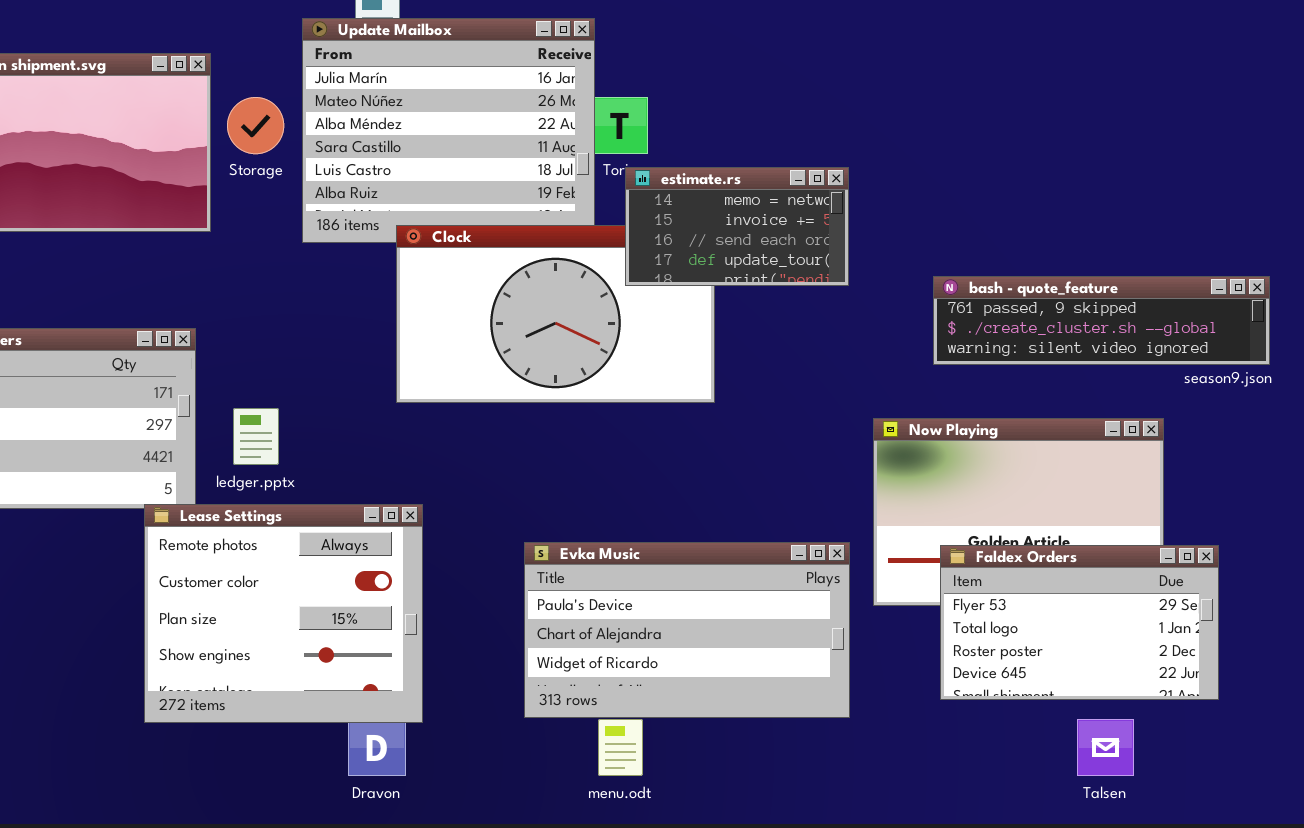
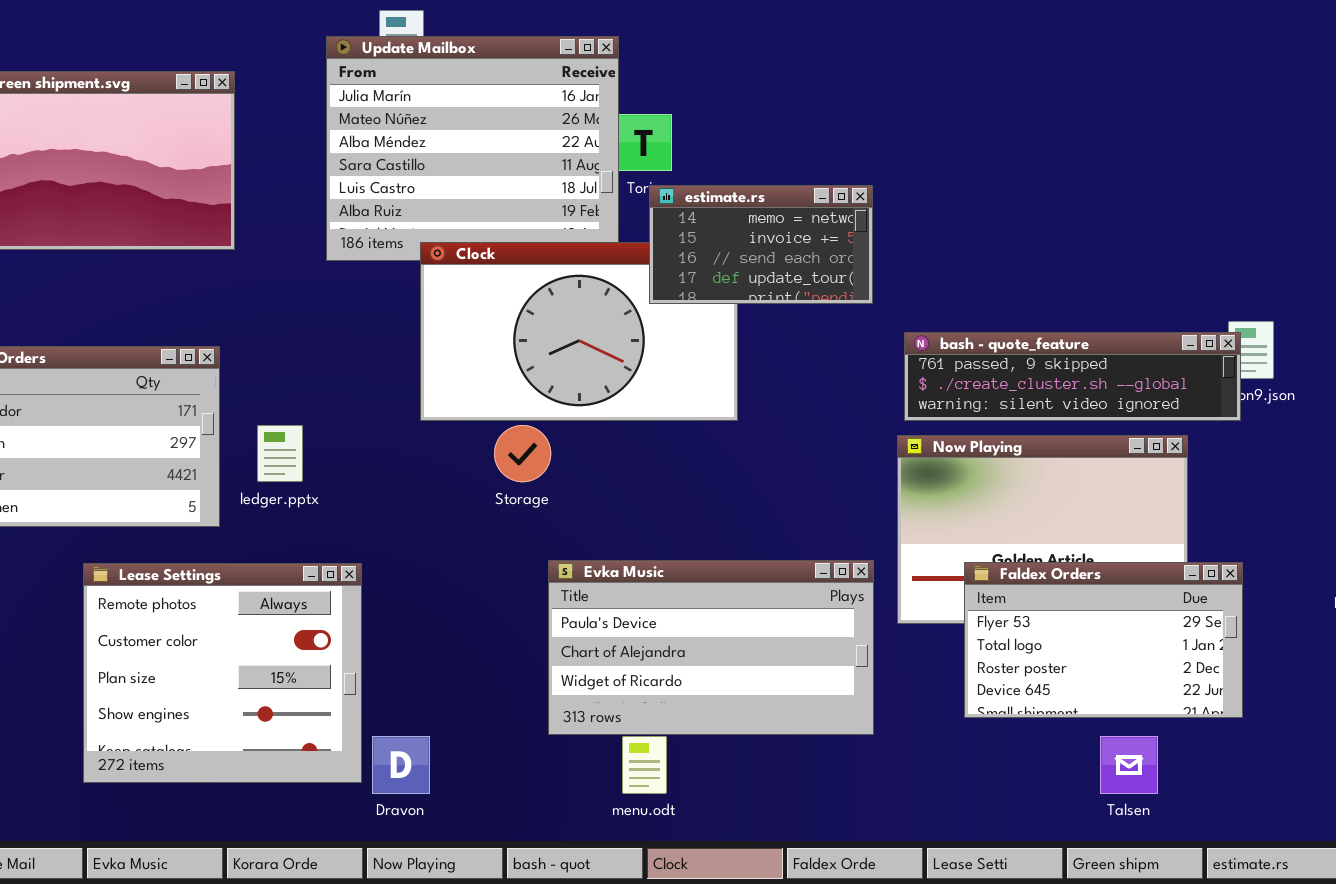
Storage: [227,97,284,154] -> [494,425,551,482], moved
bash - quote_feature: [933,276,1270,365] -> [904,332,1241,421], moved
Lease Settings: [144,504,423,723] -> [83,563,362,783], moved

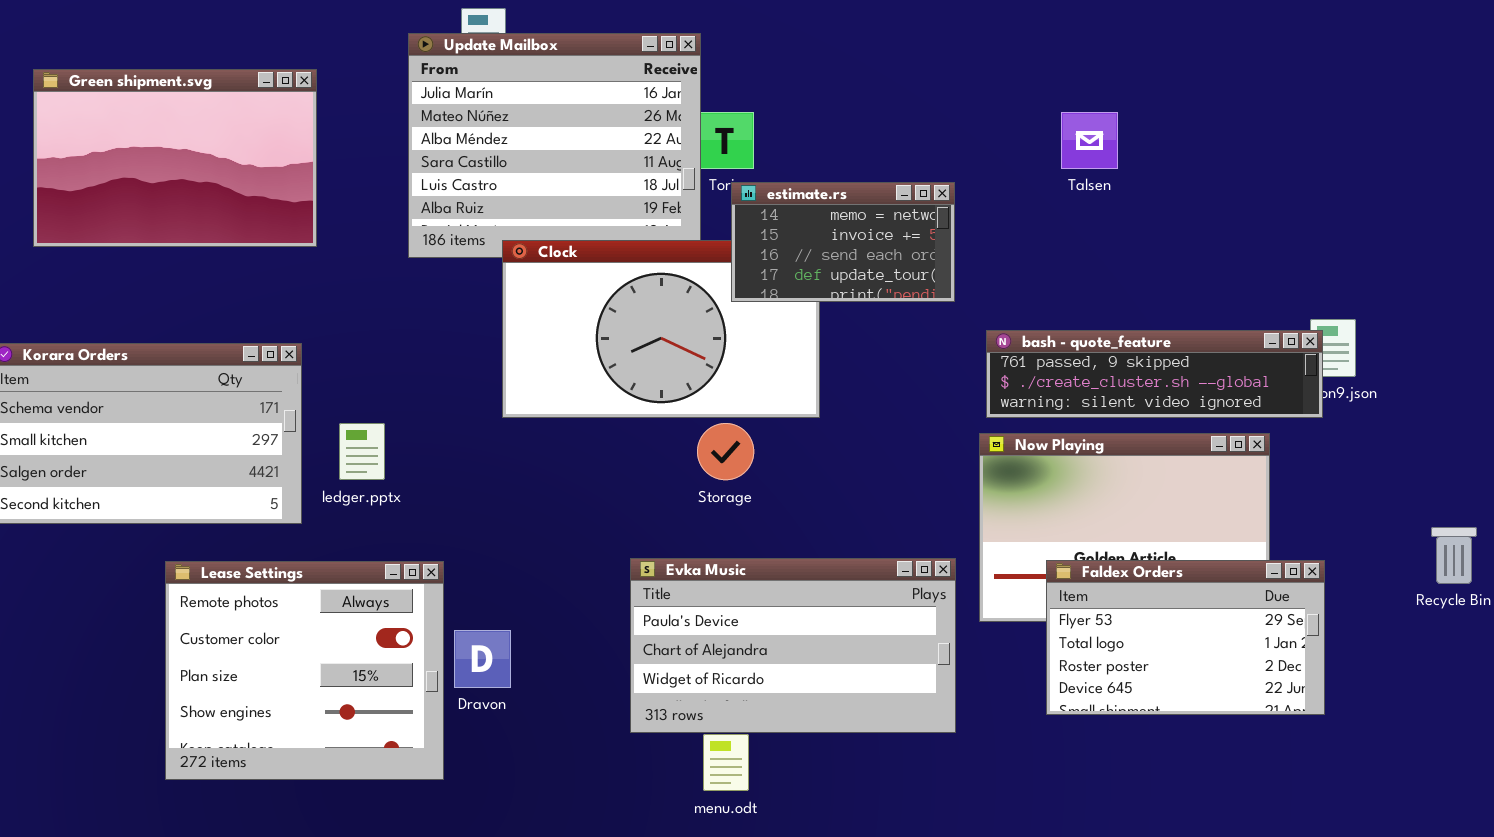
Storage: [494,425,551,482] -> [697,423,754,480], moved
Dravon: [372,736,430,794] -> [454,630,511,688], moved
Talsen: [1100,736,1158,794] -> [1061,112,1118,169], moved

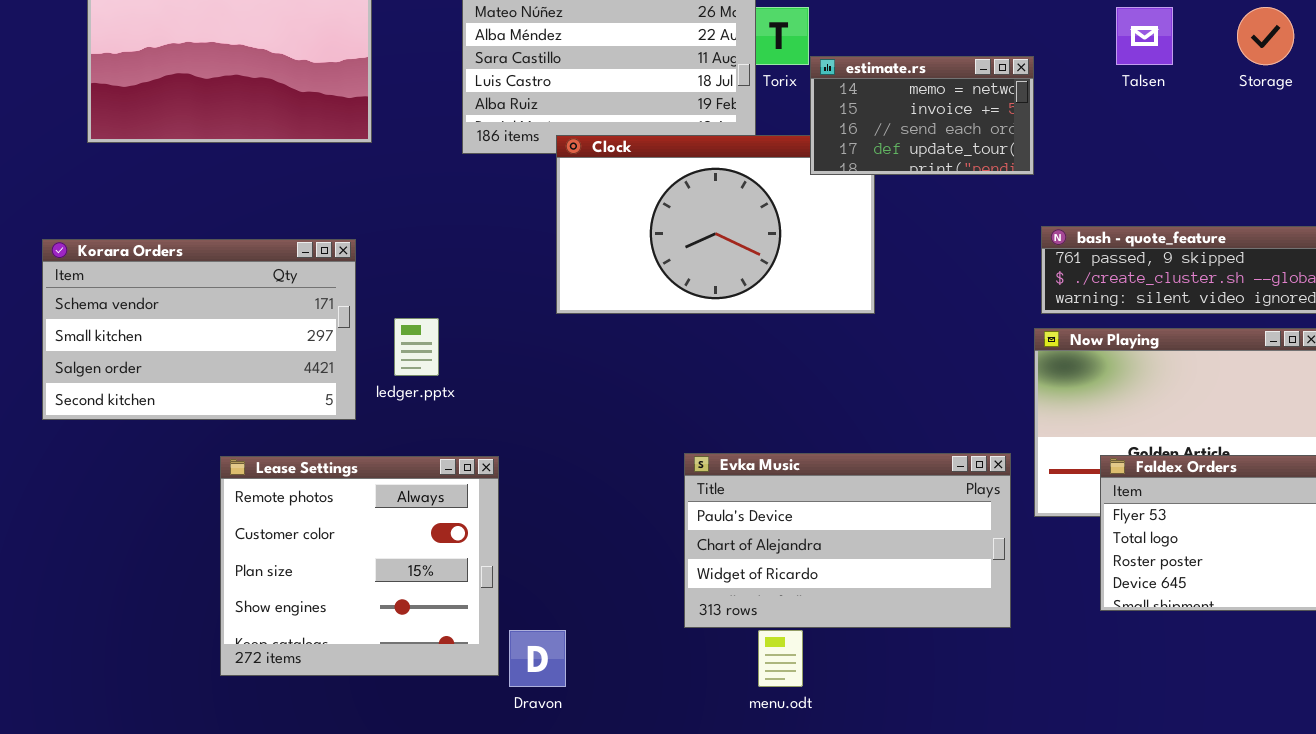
estimate.rs: [731,182,955,302] -> [810,56,1034,175], moved
Storage: [697,423,754,480] -> [1237,7,1294,65], moved
Dravon: [454,630,511,688] -> [509,630,566,687], moved

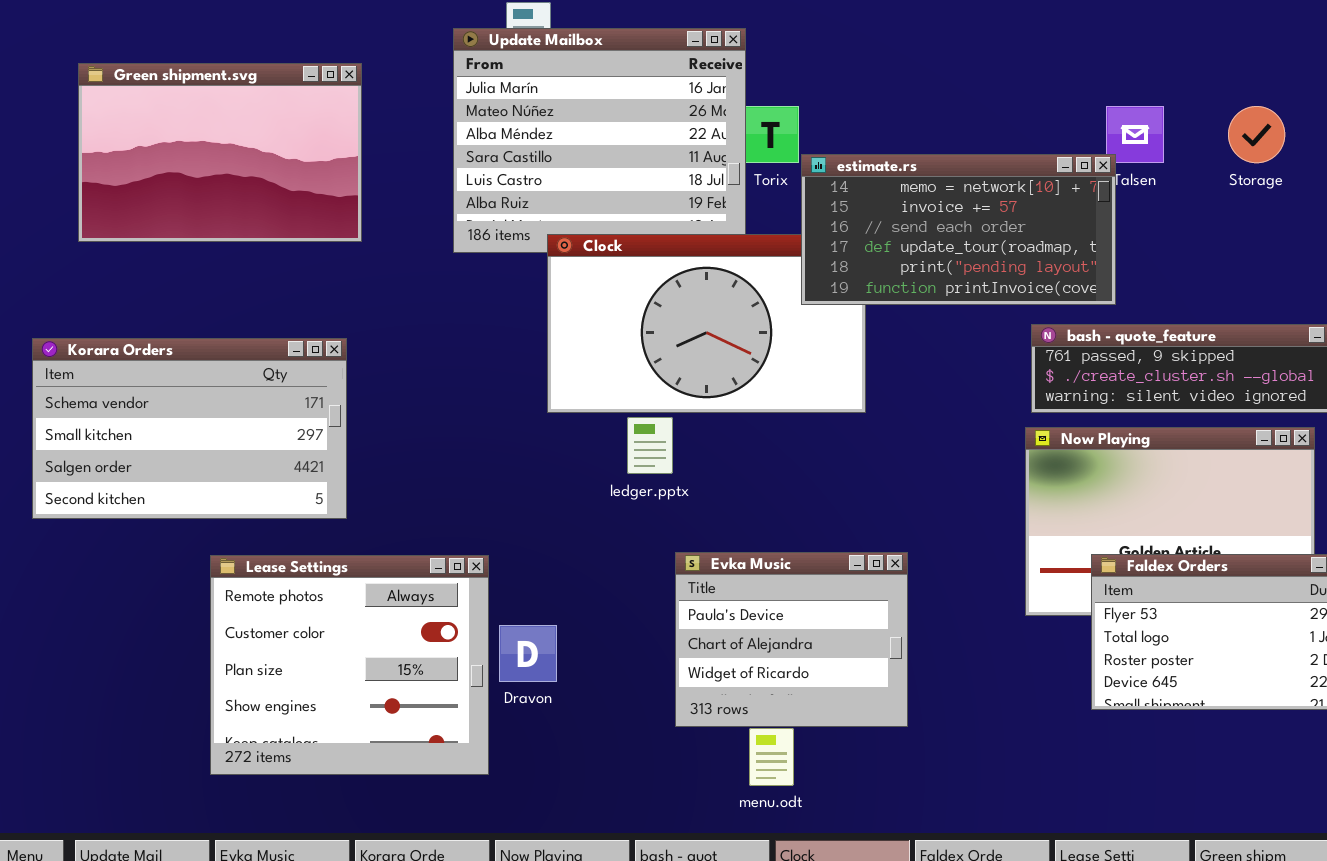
estimate.rs: [810,56,1034,175] -> [801,154,1116,305], resized
ledger.pptx: [394,318,439,376] -> [627,417,673,474], moved
Evka Music: [684,453,1011,628] -> [675,552,908,727], resized
Dravon: [509,630,566,687] -> [499,625,557,682], moved

